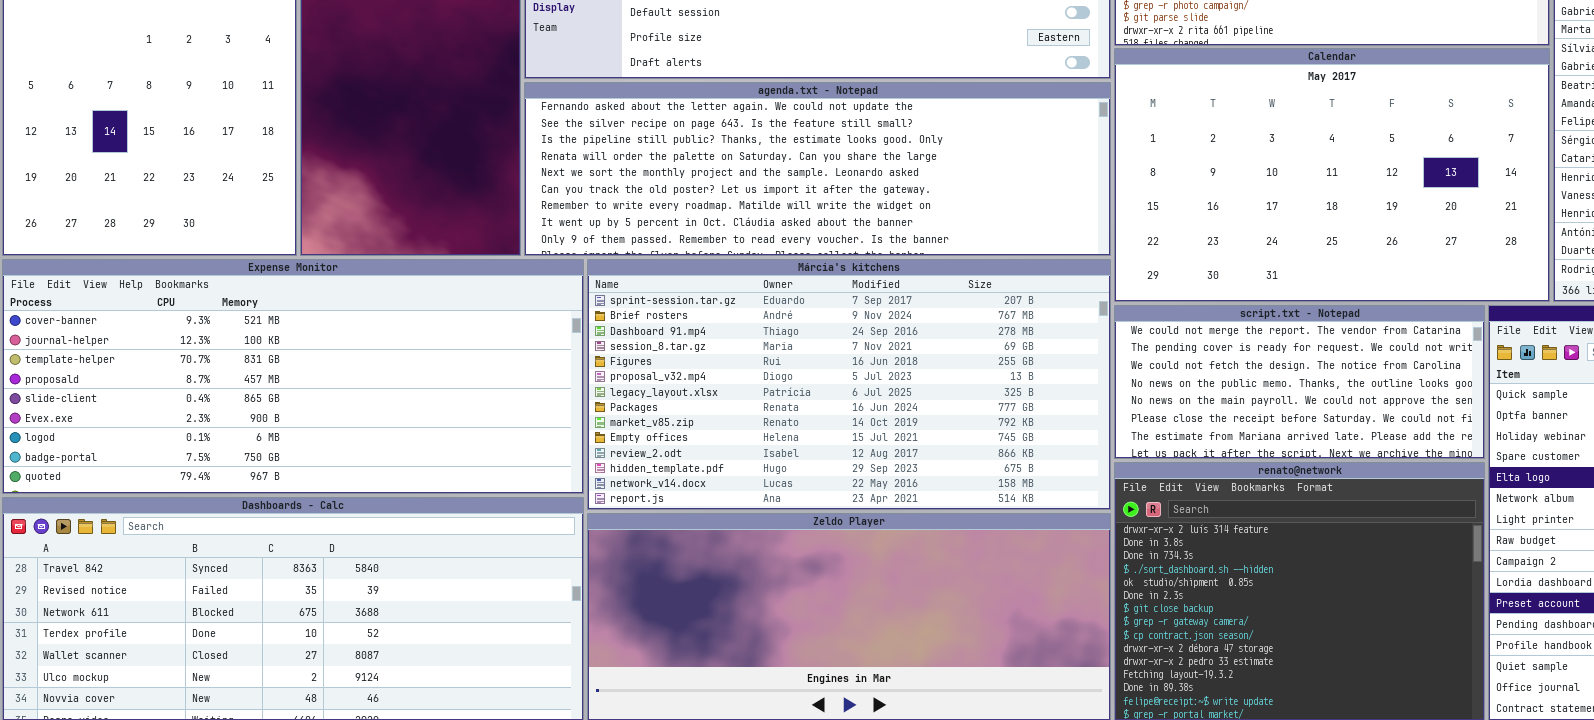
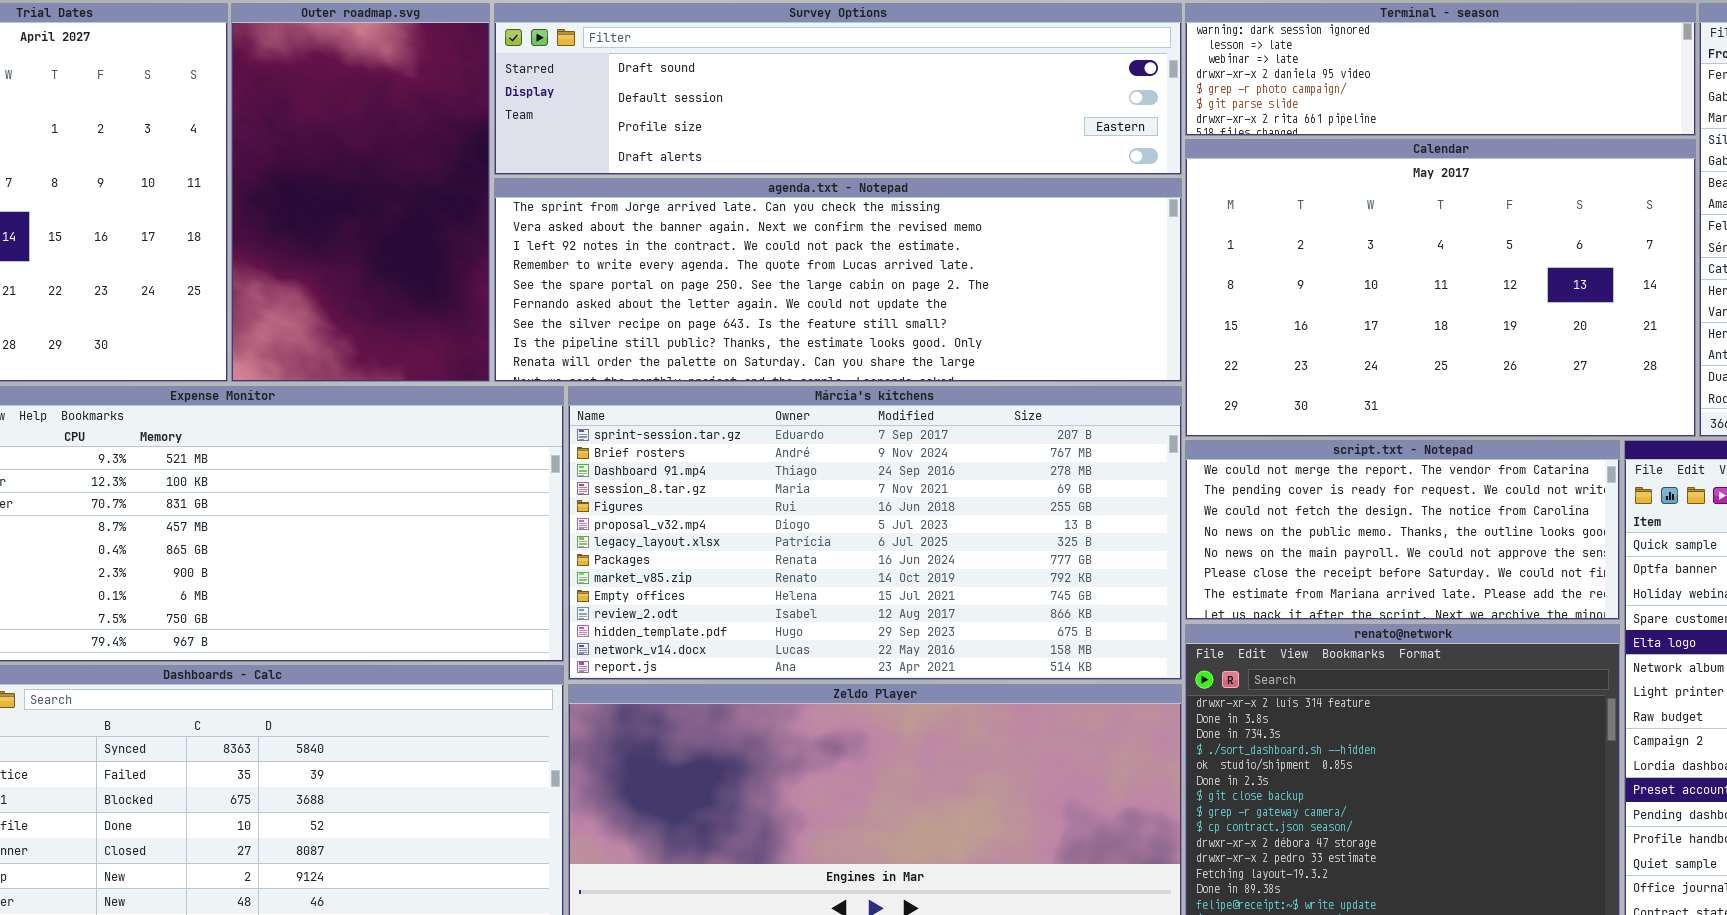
agenda.txt - Notepad: [524,82,1111,256] -> [494,178,1182,382], scrolled up 5 rows

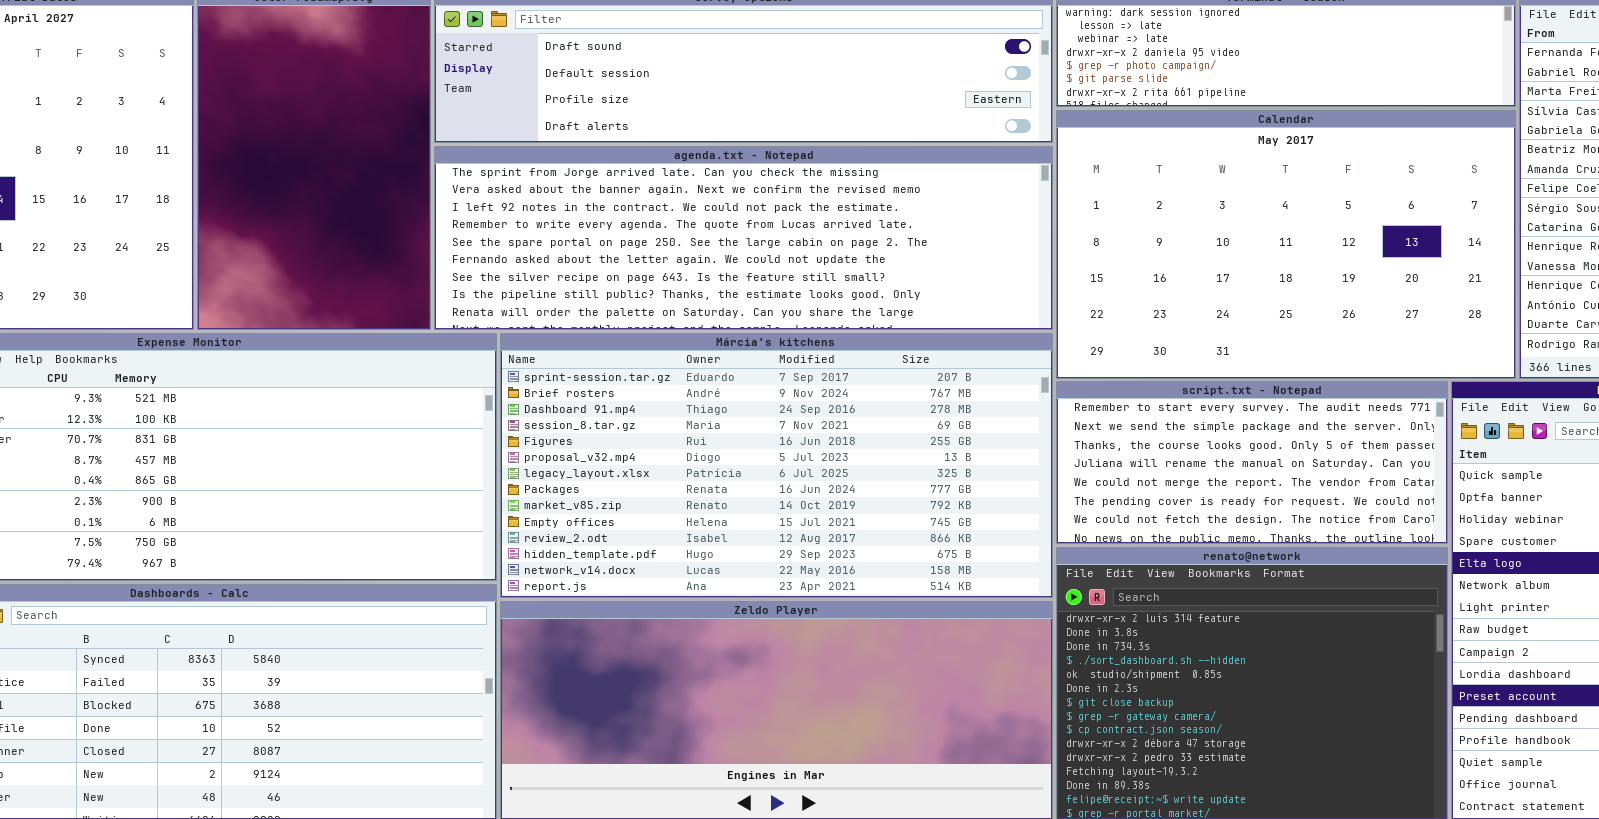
script.txt - Notepad: [1185,440,1620,620] -> [1056,381,1448,544], scrolled up 4 rows

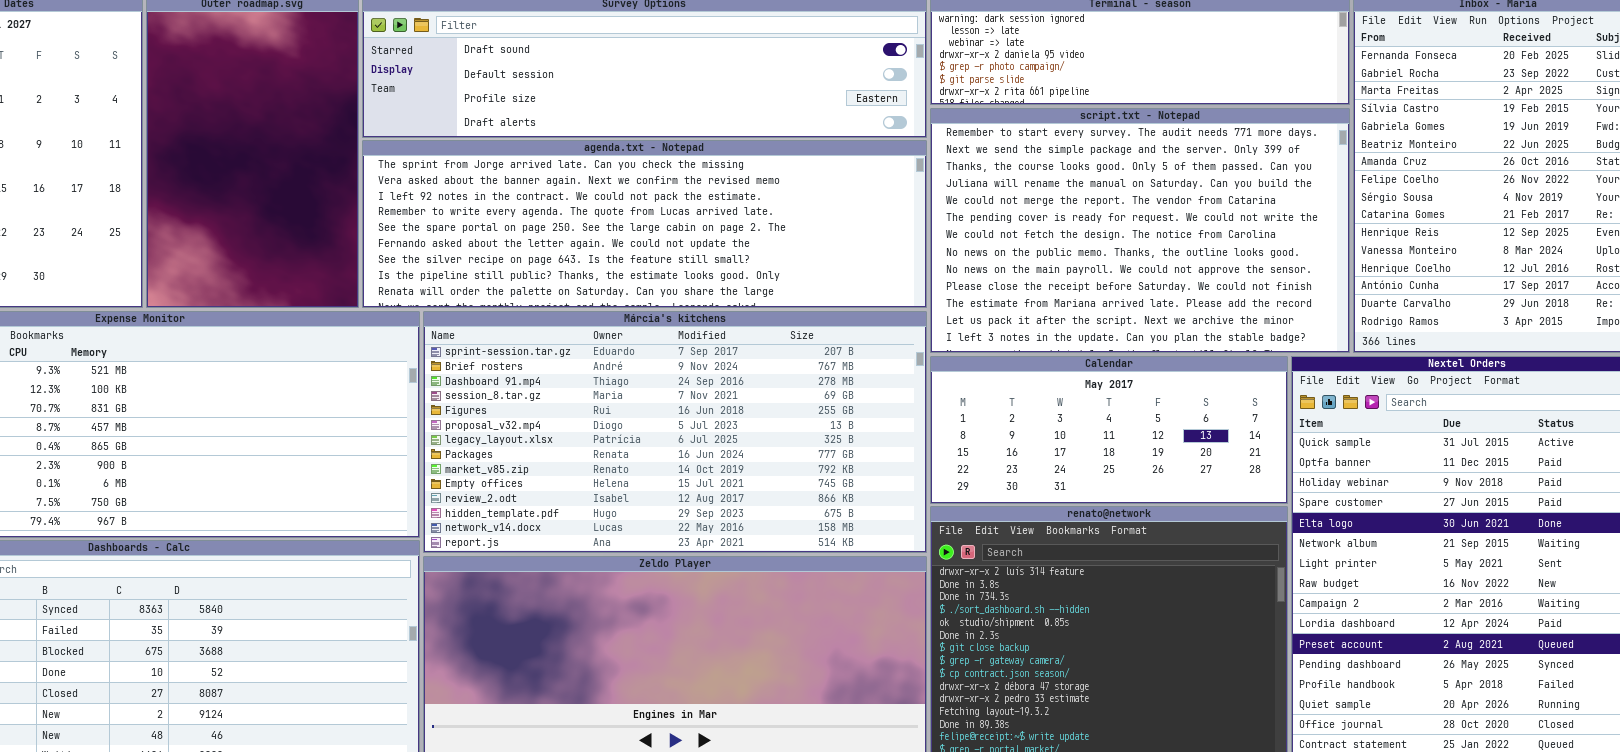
Calendar: [1056,110,1516,379] -> [930,356,1288,504], moved, resized
script.txt - Notepad: [1056,381,1448,544] -> [930,108,1350,353], moved, resized

